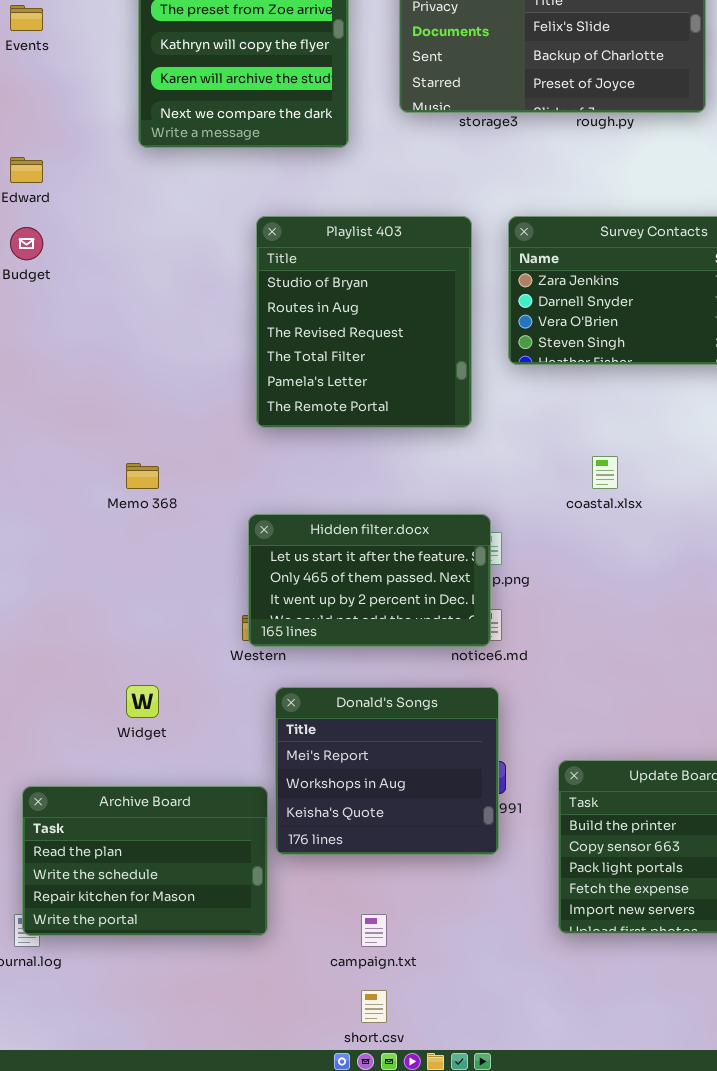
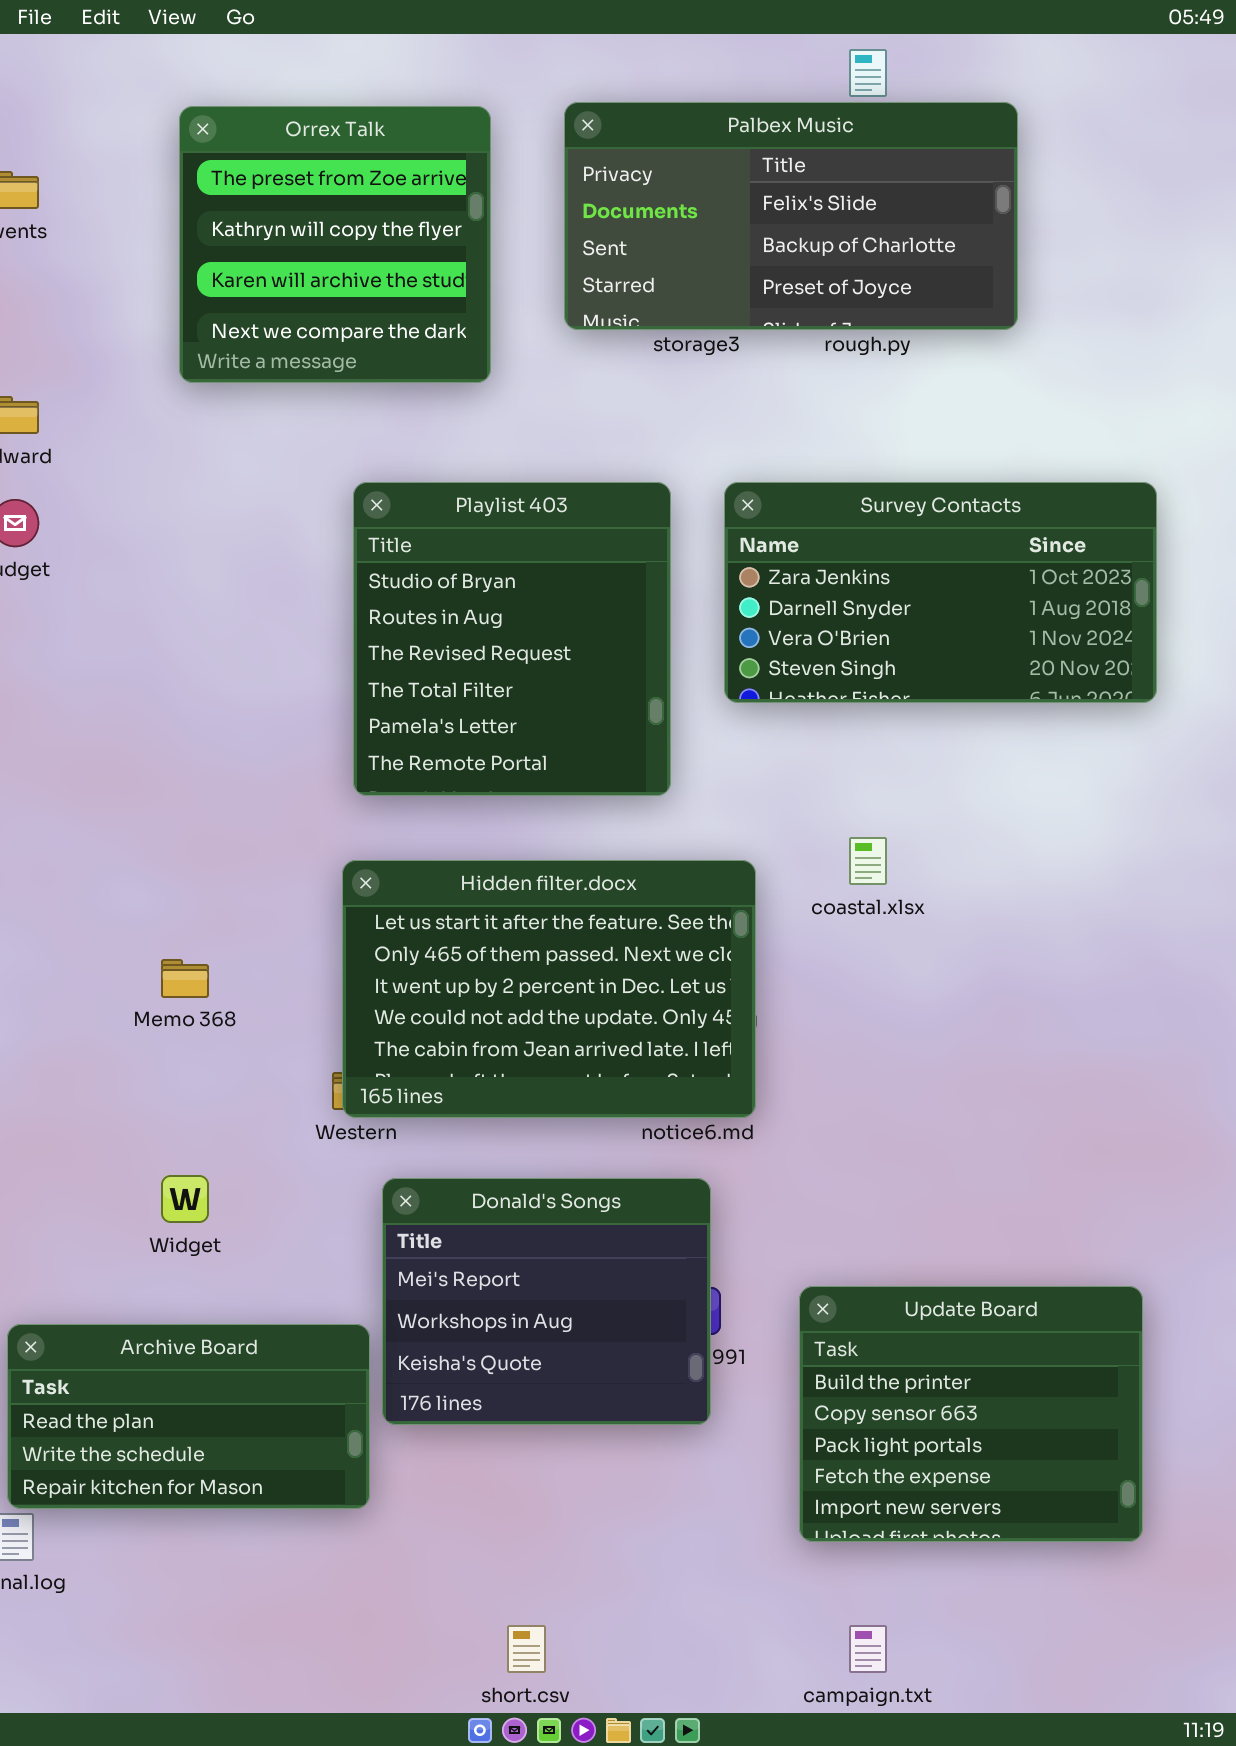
Memo 368: [126,463,159,489] -> [161,959,209,998], moved
Hidden filter.docx: [248,514,491,647] -> [342,860,756,1118], resized
Archive Board: [22,786,268,936] -> [7,1324,370,1509], resized
campaign.txt: [361,914,387,947] -> [849,1625,887,1673], moved

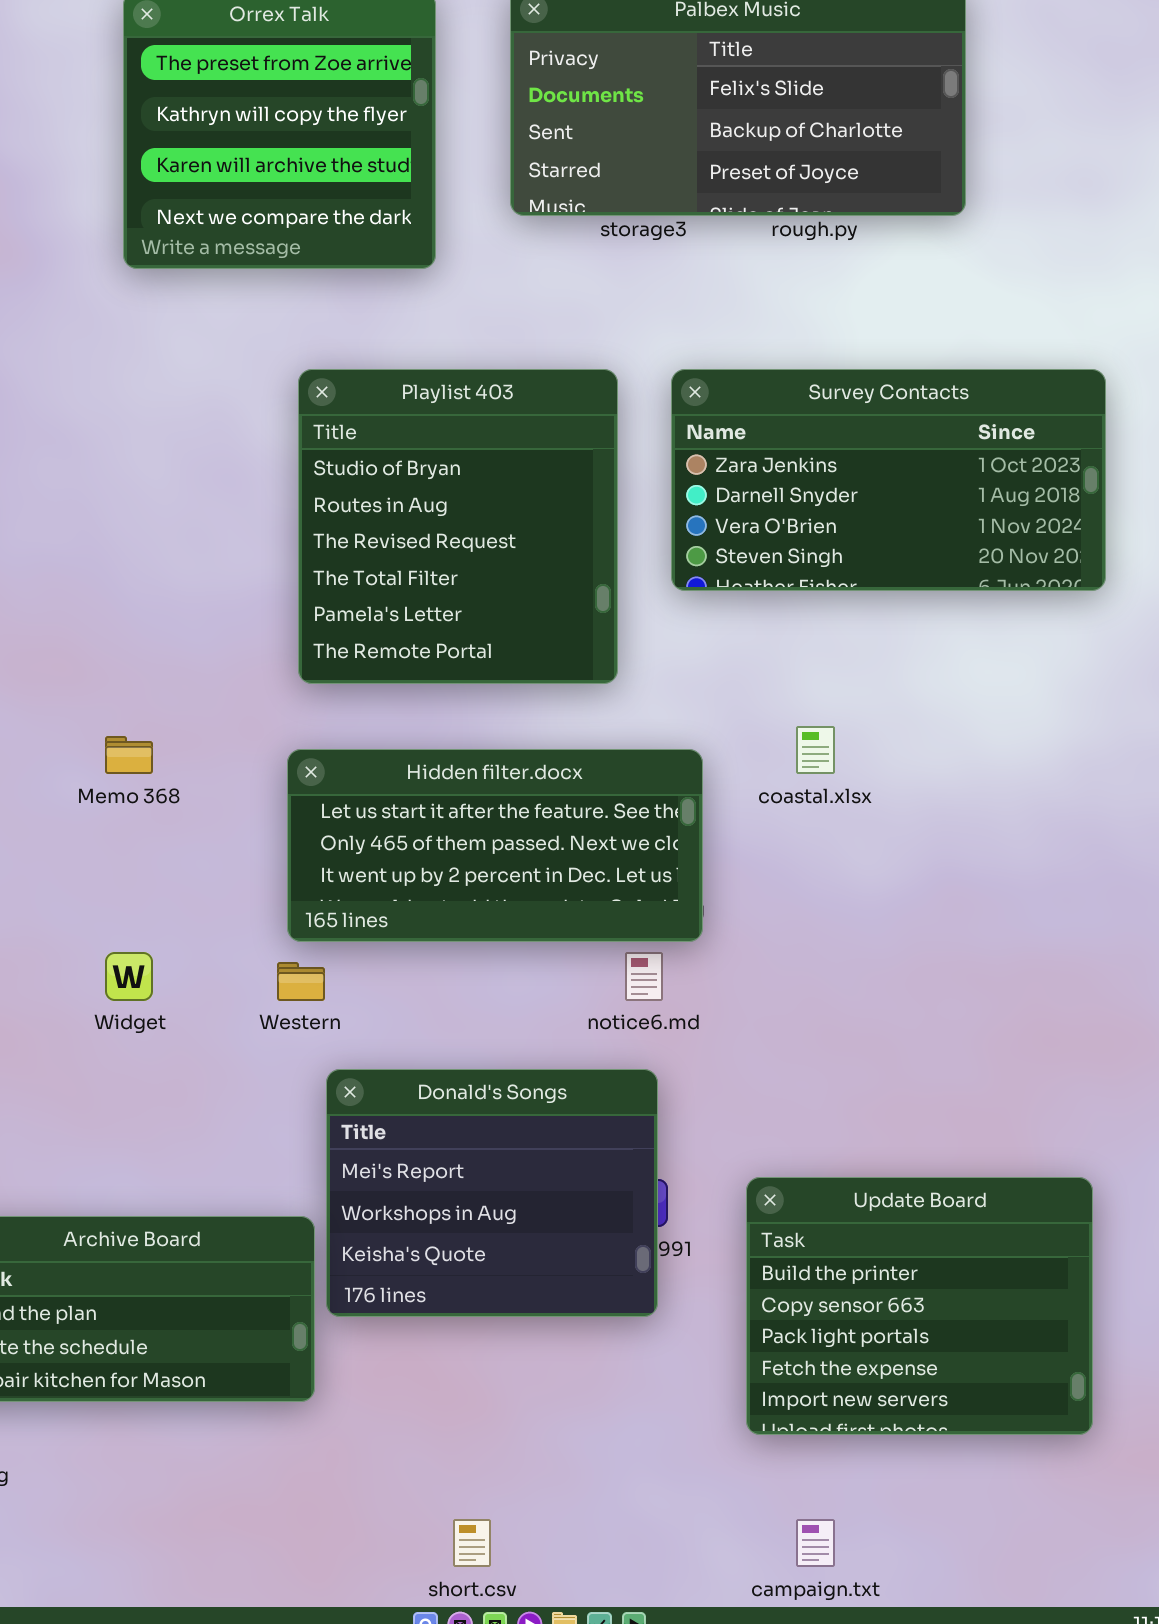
Hidden filter.docx: [342,860,756,1118] -> [287,749,703,942], resized
Memo 368: [161,959,209,998] -> [105,736,153,774], moved
Widget: [161,1175,209,1223] -> [105,952,153,1001], moved

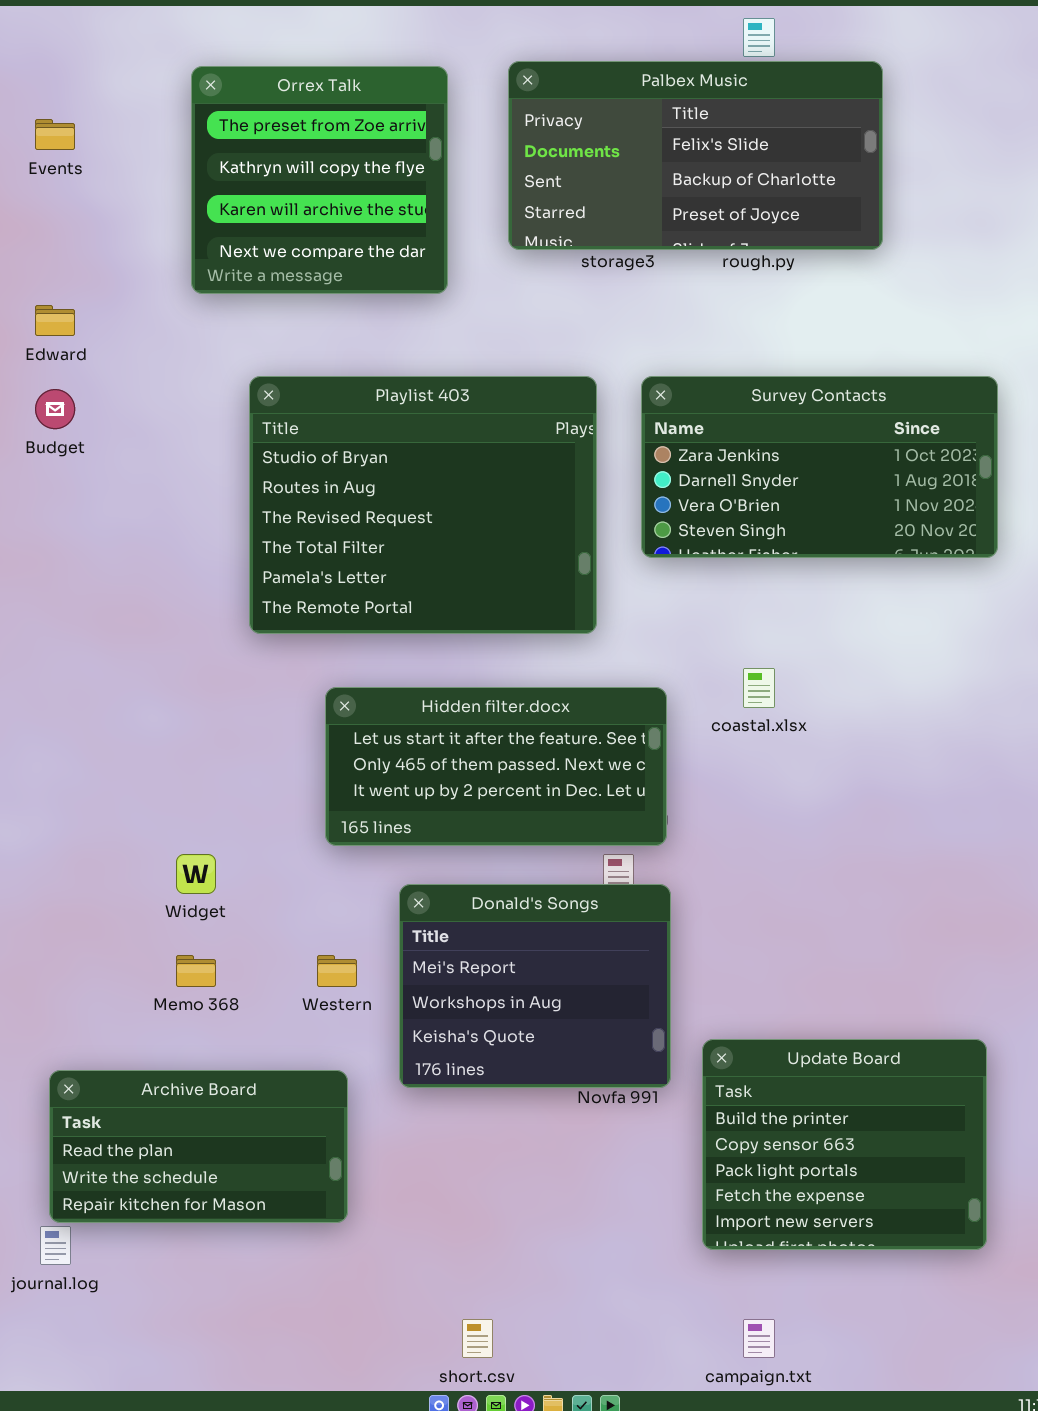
Playlist 403: [298,369,618,684] -> [249,376,597,634], resized
Memo 368: [105,736,153,774] -> [176,955,216,987], moved
Western: [277,962,325,1001] -> [317,955,357,987], moved
Donald's Songs: [326,1069,658,1317] -> [399,884,671,1088], moved

